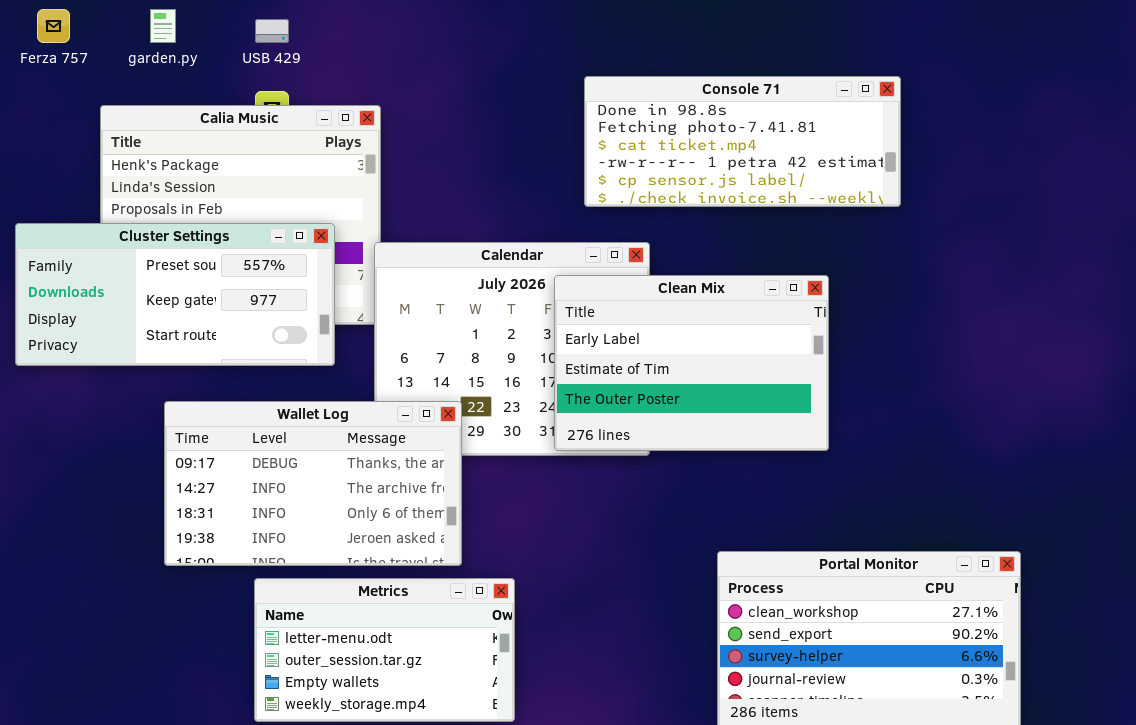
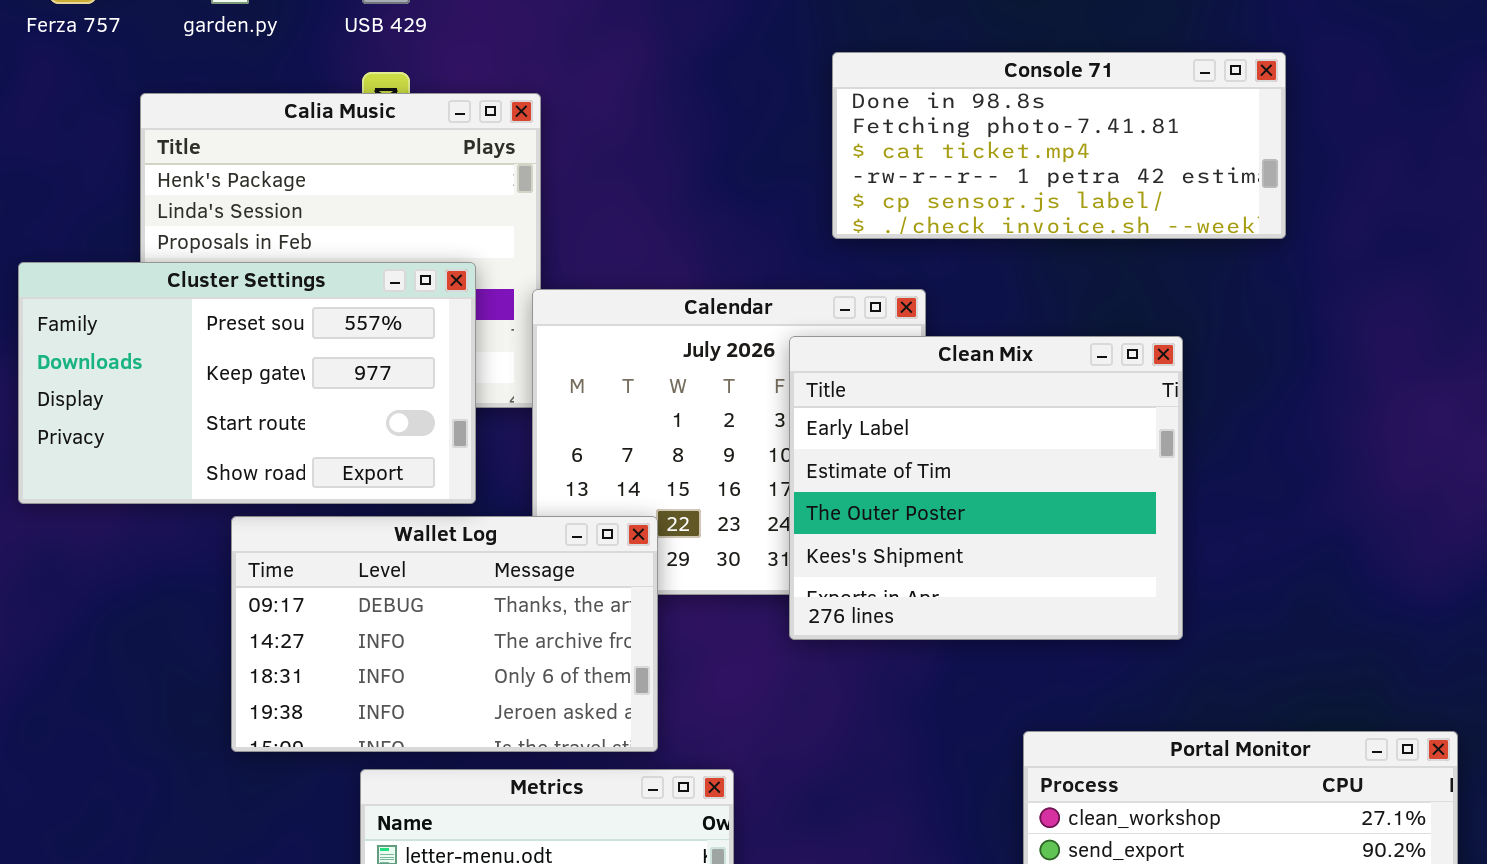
Cluster Settings: [15,223,335,366] -> [18,262,476,504], resized
Clean Mix: [554,275,829,451] -> [789,336,1183,640], resized

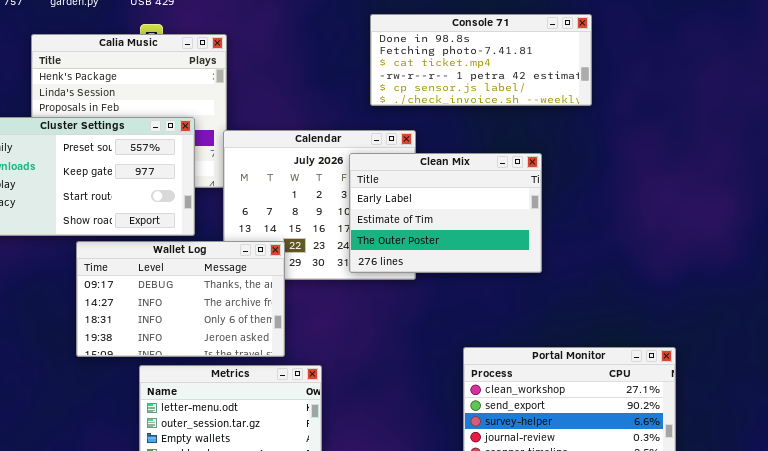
Clean Mix: [789,336,1183,640] -> [349,153,542,273], resized

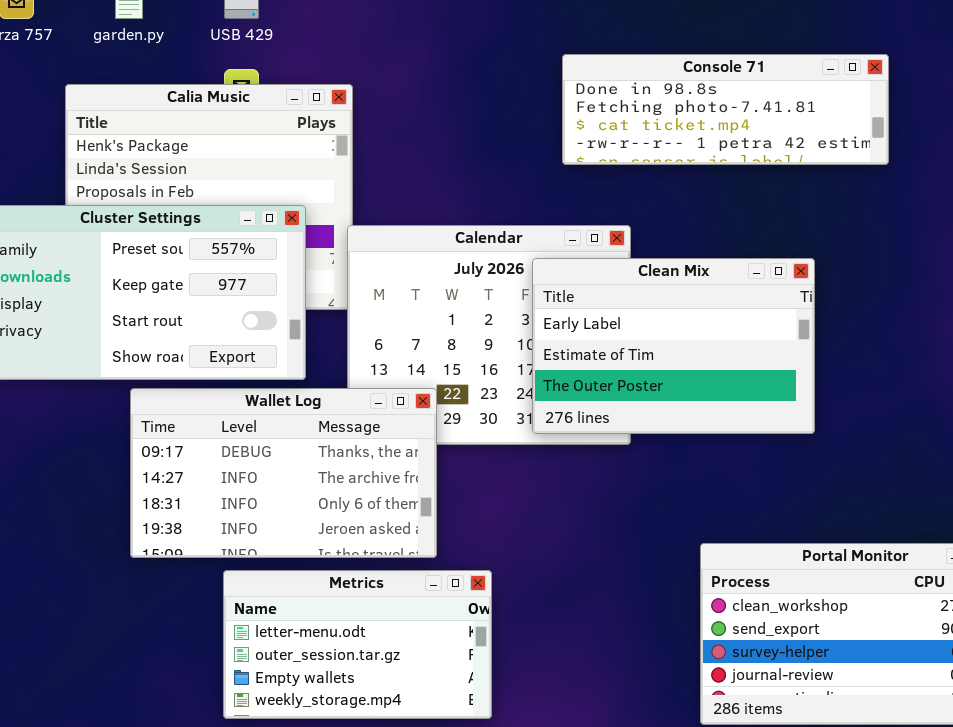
Console 71: [370,14,592,106] -> [562,54,889,165], resized

